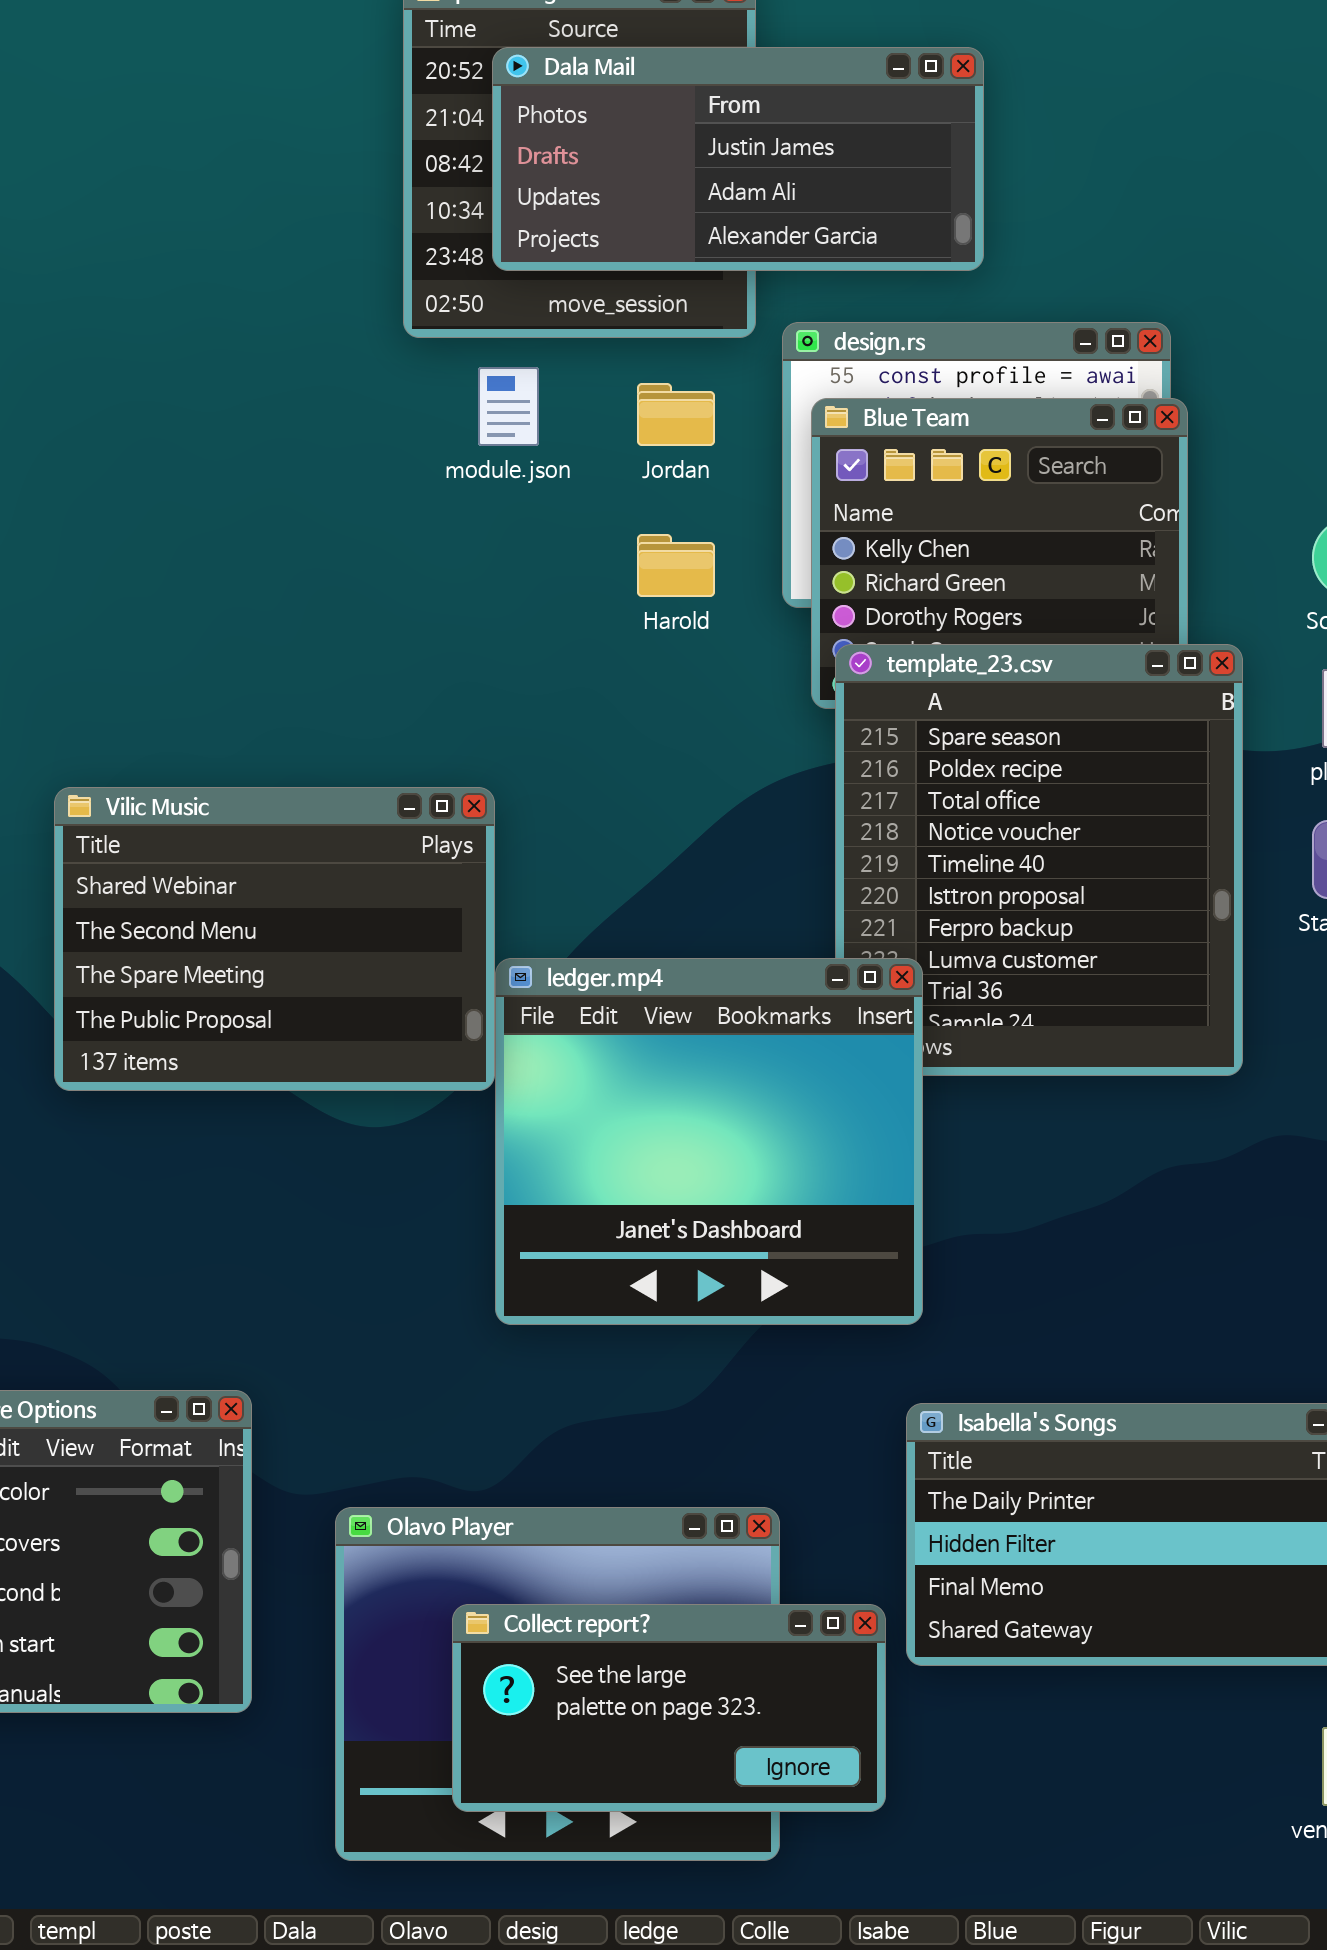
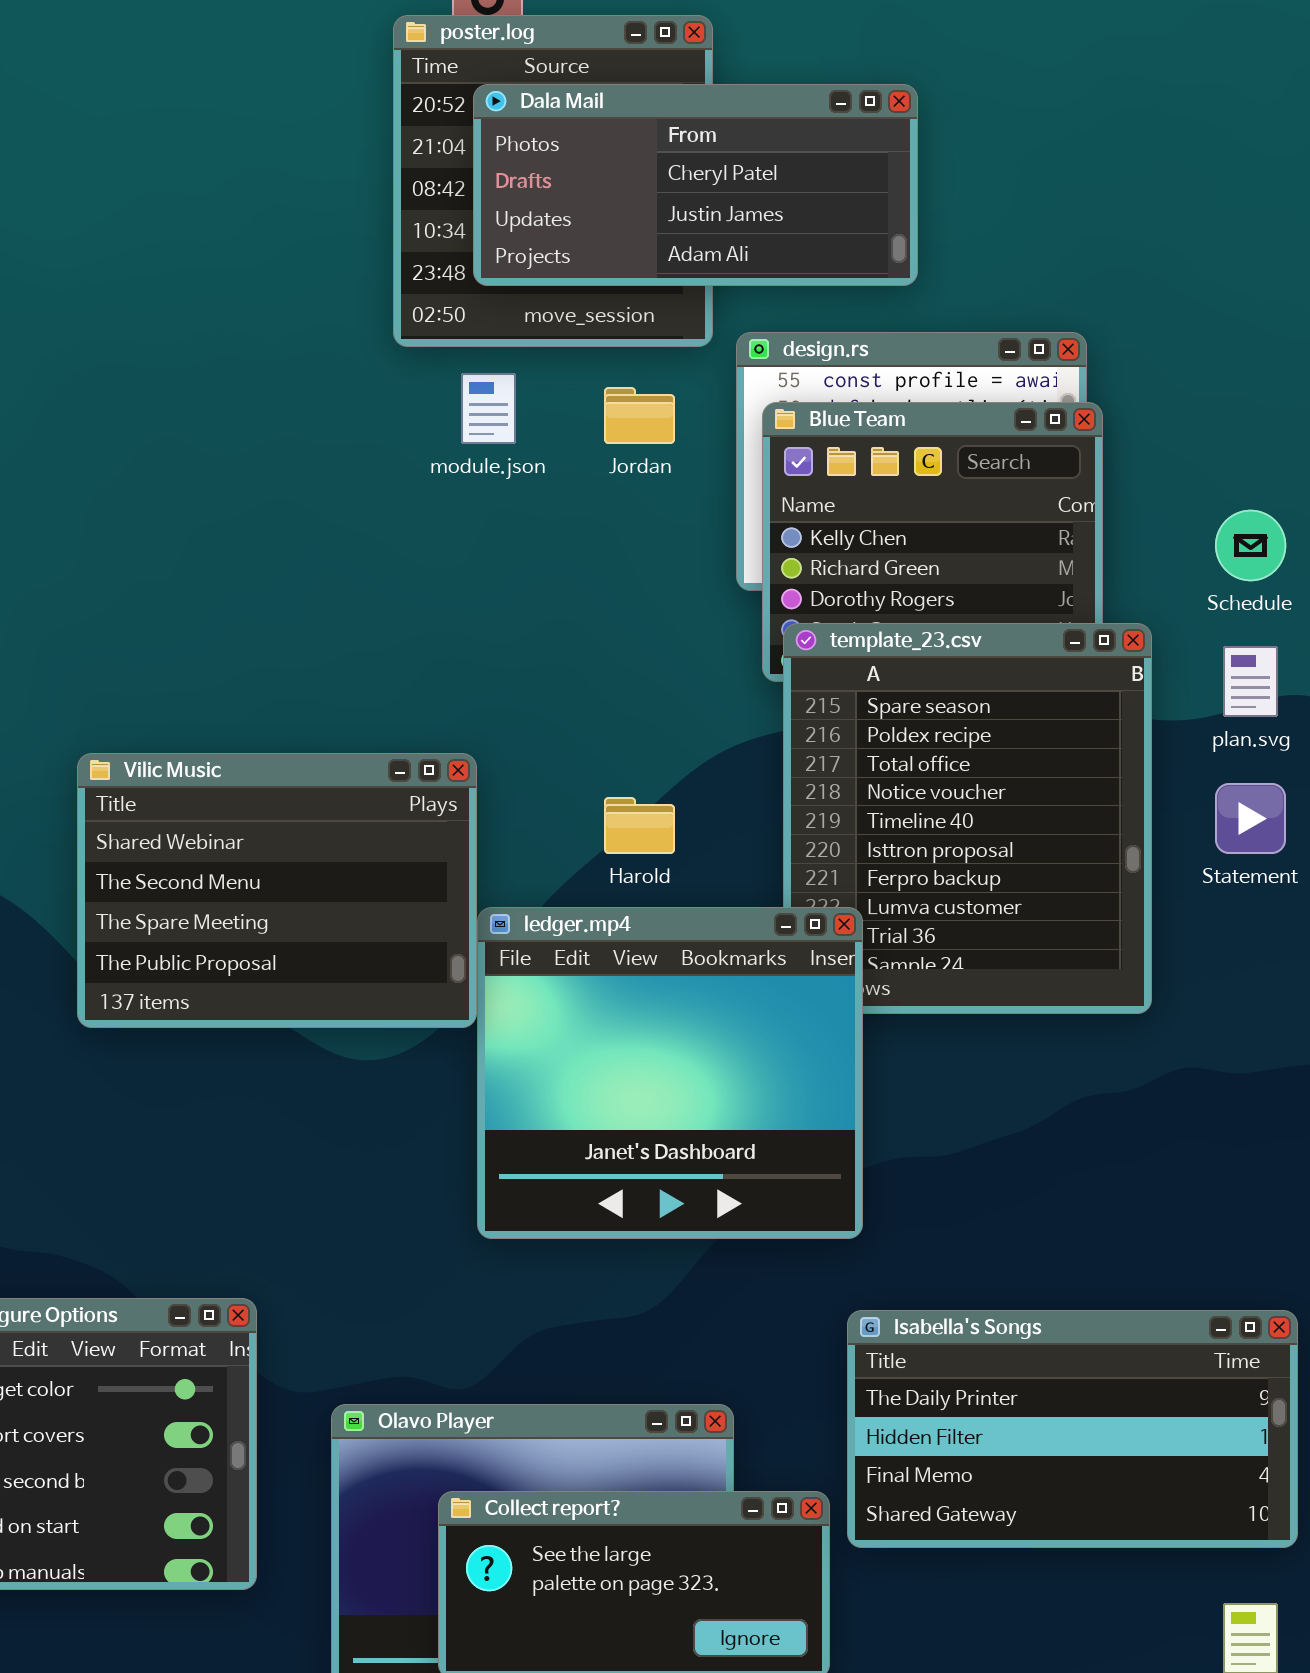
Dala Mail: [492,47,984,271] -> [473,84,918,286], scrolled up 1 row
Harold: [637,534,715,597] -> [604,797,675,854], moved

